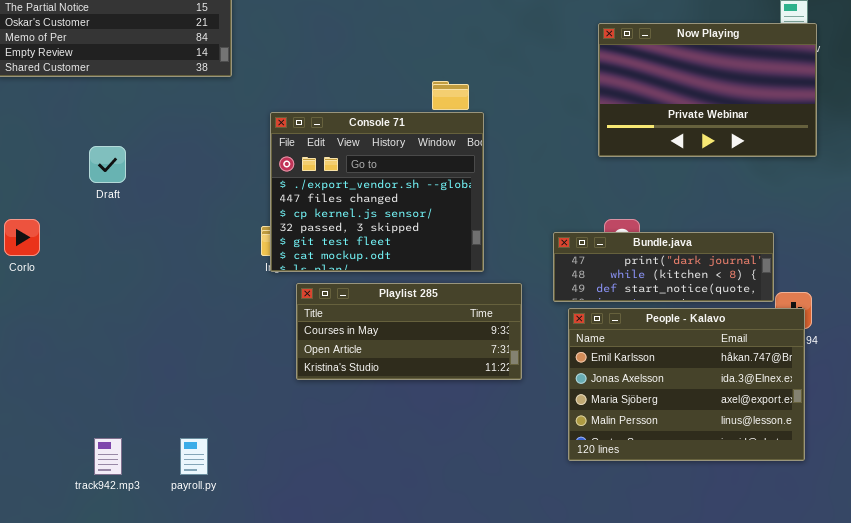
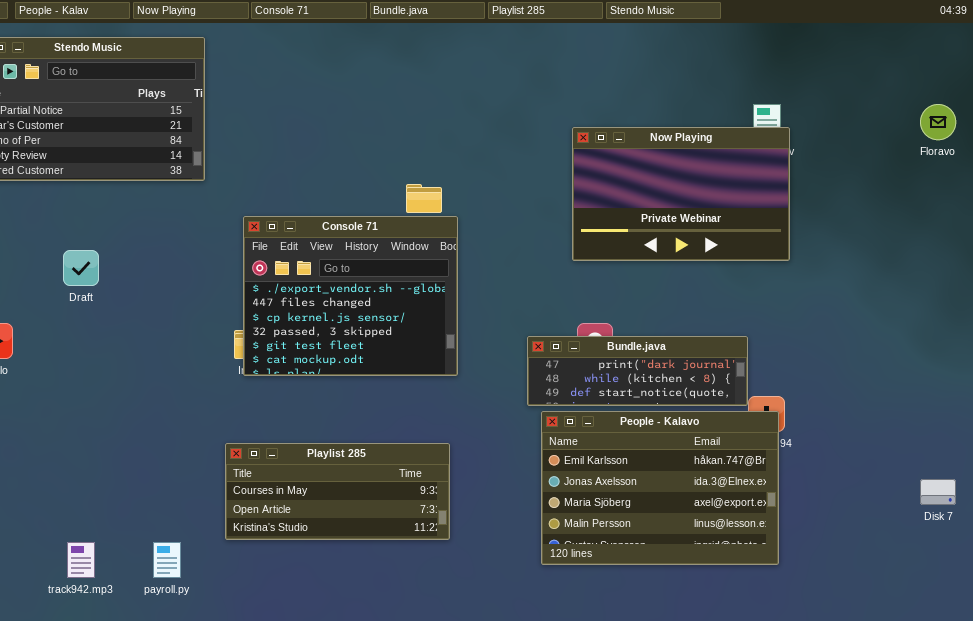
Playlist 285: [296,283,522,380] -> [225,443,450,540], moved

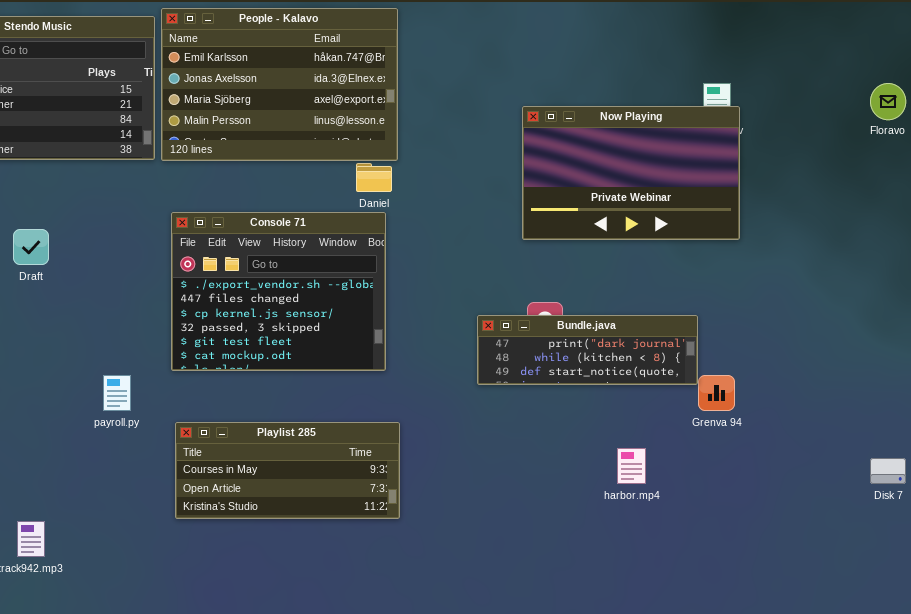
Console 71: [243,216,458,376] -> [171,212,386,371], moved
People - Kalavo: [541,411,779,565] -> [161,8,398,161], moved
payroll.py: [153,542,181,578] -> [103,375,131,411], moved

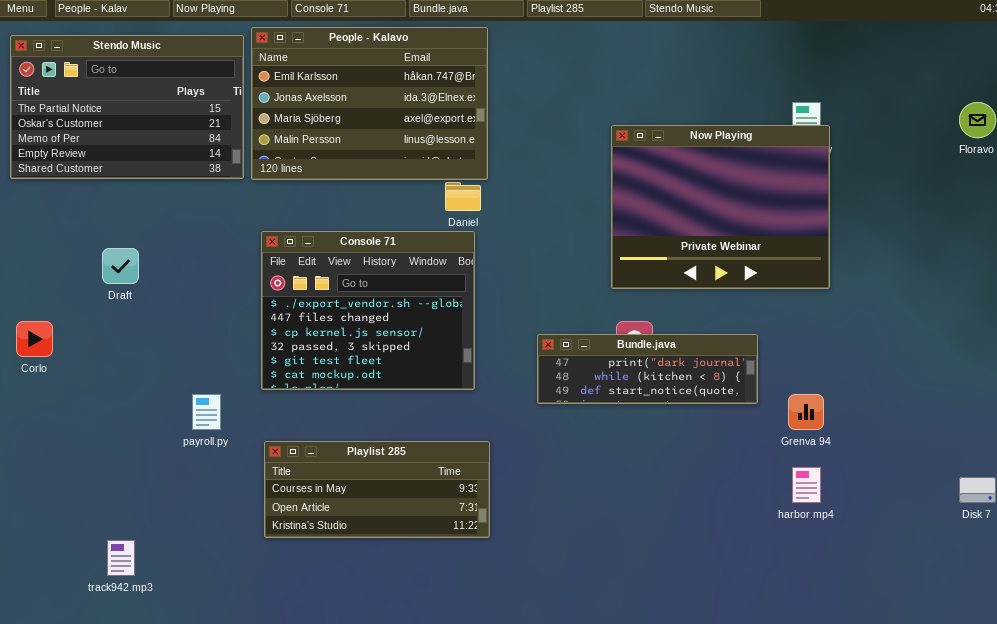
Now Playing: [522,106,740,240] -> [611,125,830,289], resized
Bundle.java: [477,315,698,385] -> [537,334,758,404], moved
harbor.mp4: [617,448,646,484] -> [792,467,821,503], moved

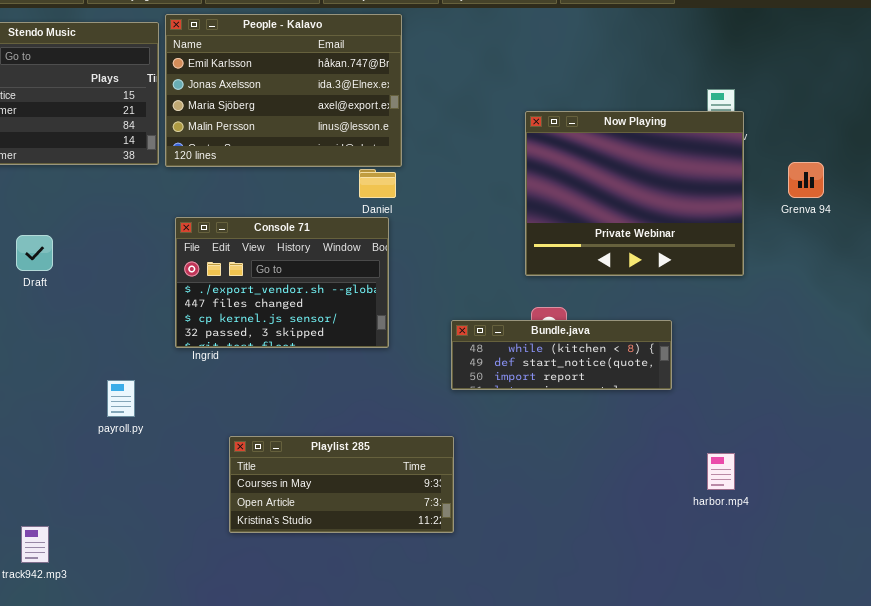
Console 71: [261,231,475,390] -> [175,217,389,348], resized
Bundle.java: [537,334,758,404] -> [451,320,672,390], scrolled down 1 row
Grenva 94: [788,394,824,430] -> [788,162,824,198], moved
Playlist 285: [264,441,490,538] -> [229,436,454,533], moved

